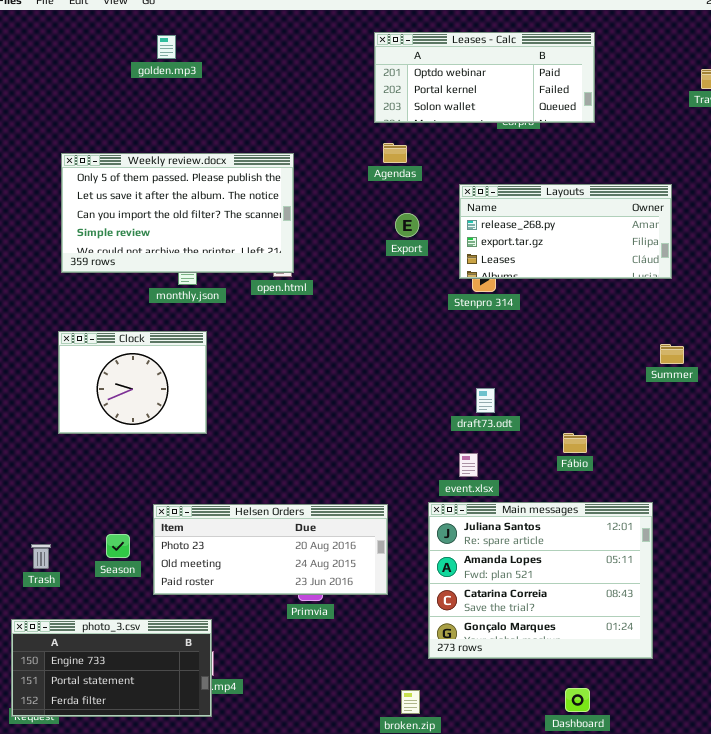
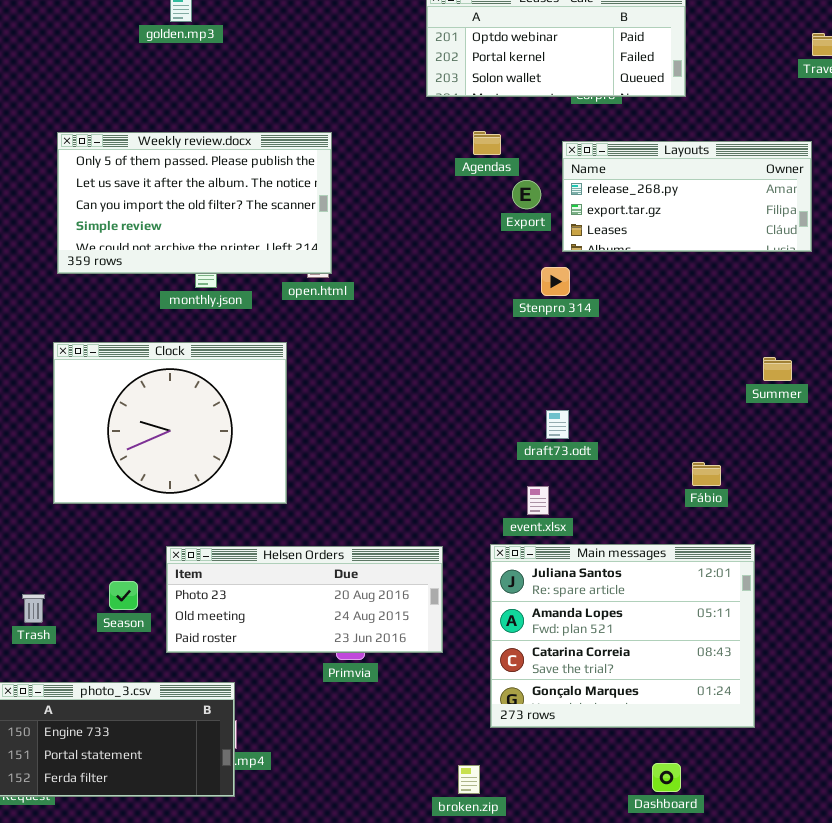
Agendas: [383,143,407,163] -> [473,131,501,155], moved
Layouts: [459,184,672,279] -> [562,141,812,252], moved
Export: [395,213,419,237] -> [512,180,541,209], moved
Clock: [58,331,207,434] -> [53,342,287,504], resized
Fábio: [563,433,587,453] -> [692,462,721,486], moved

